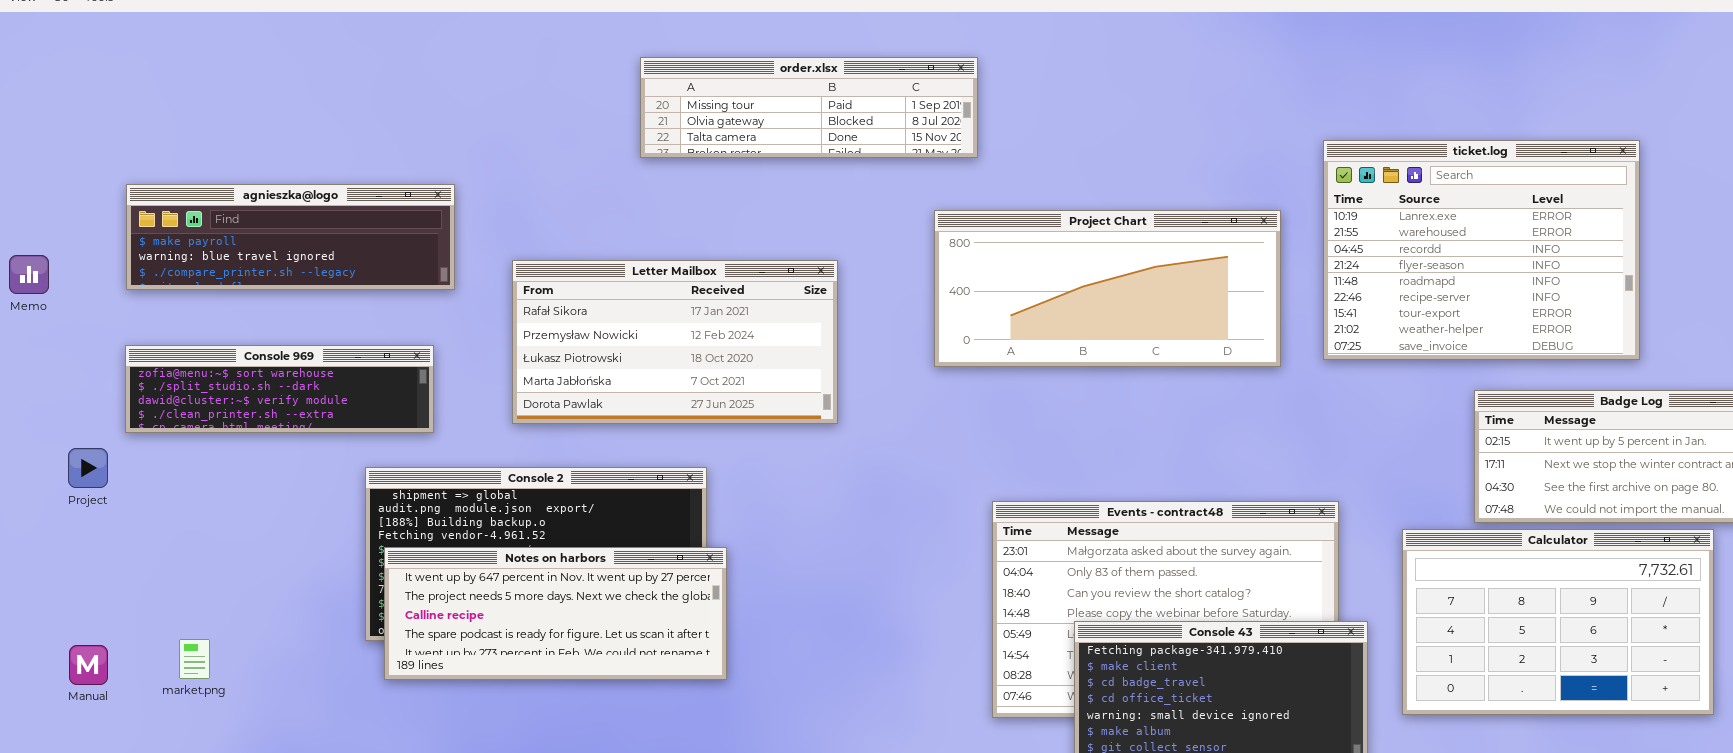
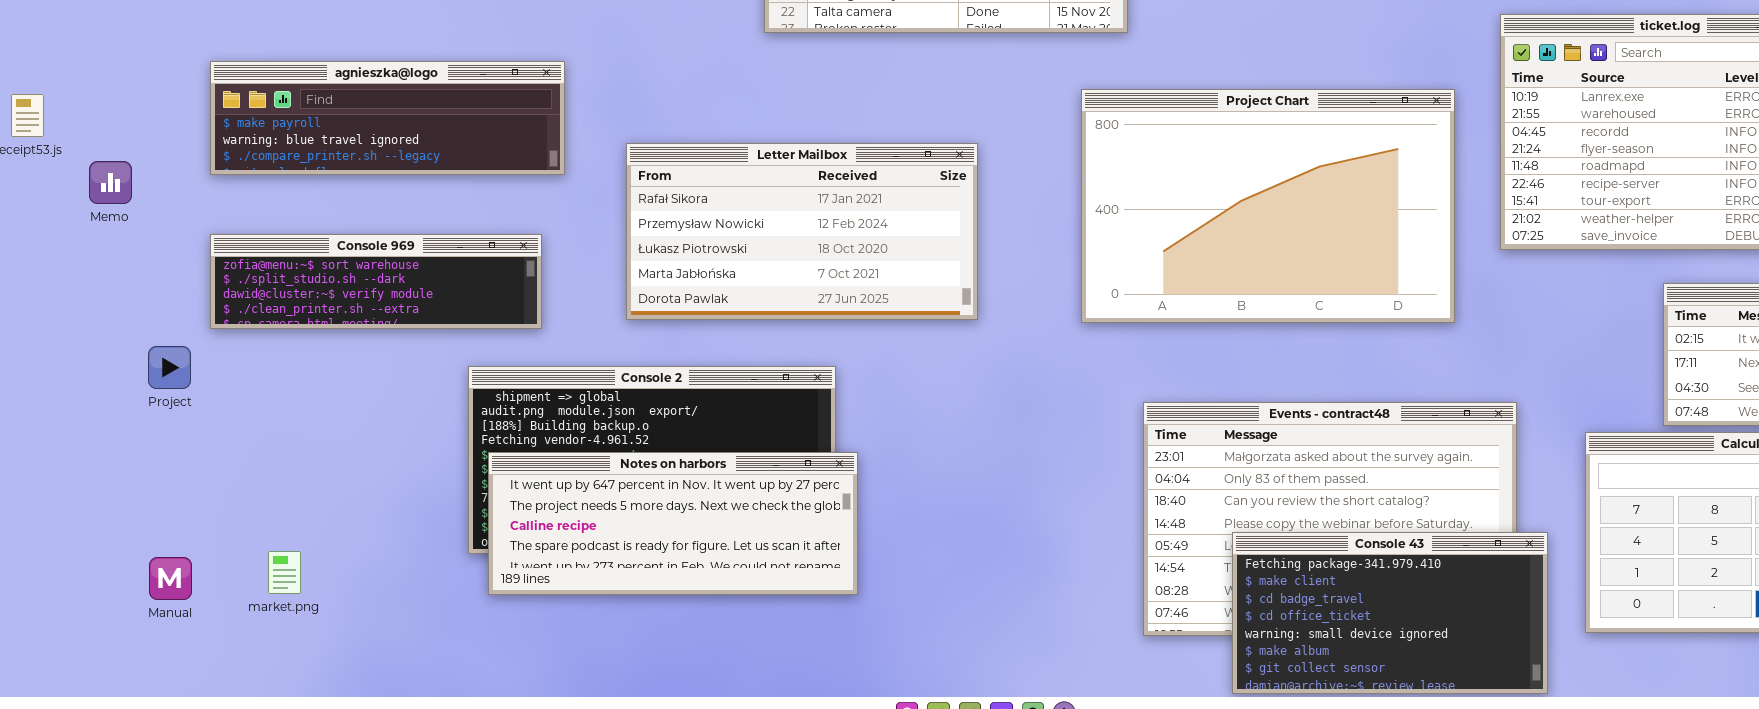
Project Chart: [934,210,1281,367] -> [1081,89,1455,323], resized
Memo: [9,255,49,294] -> [89,161,132,204], moved

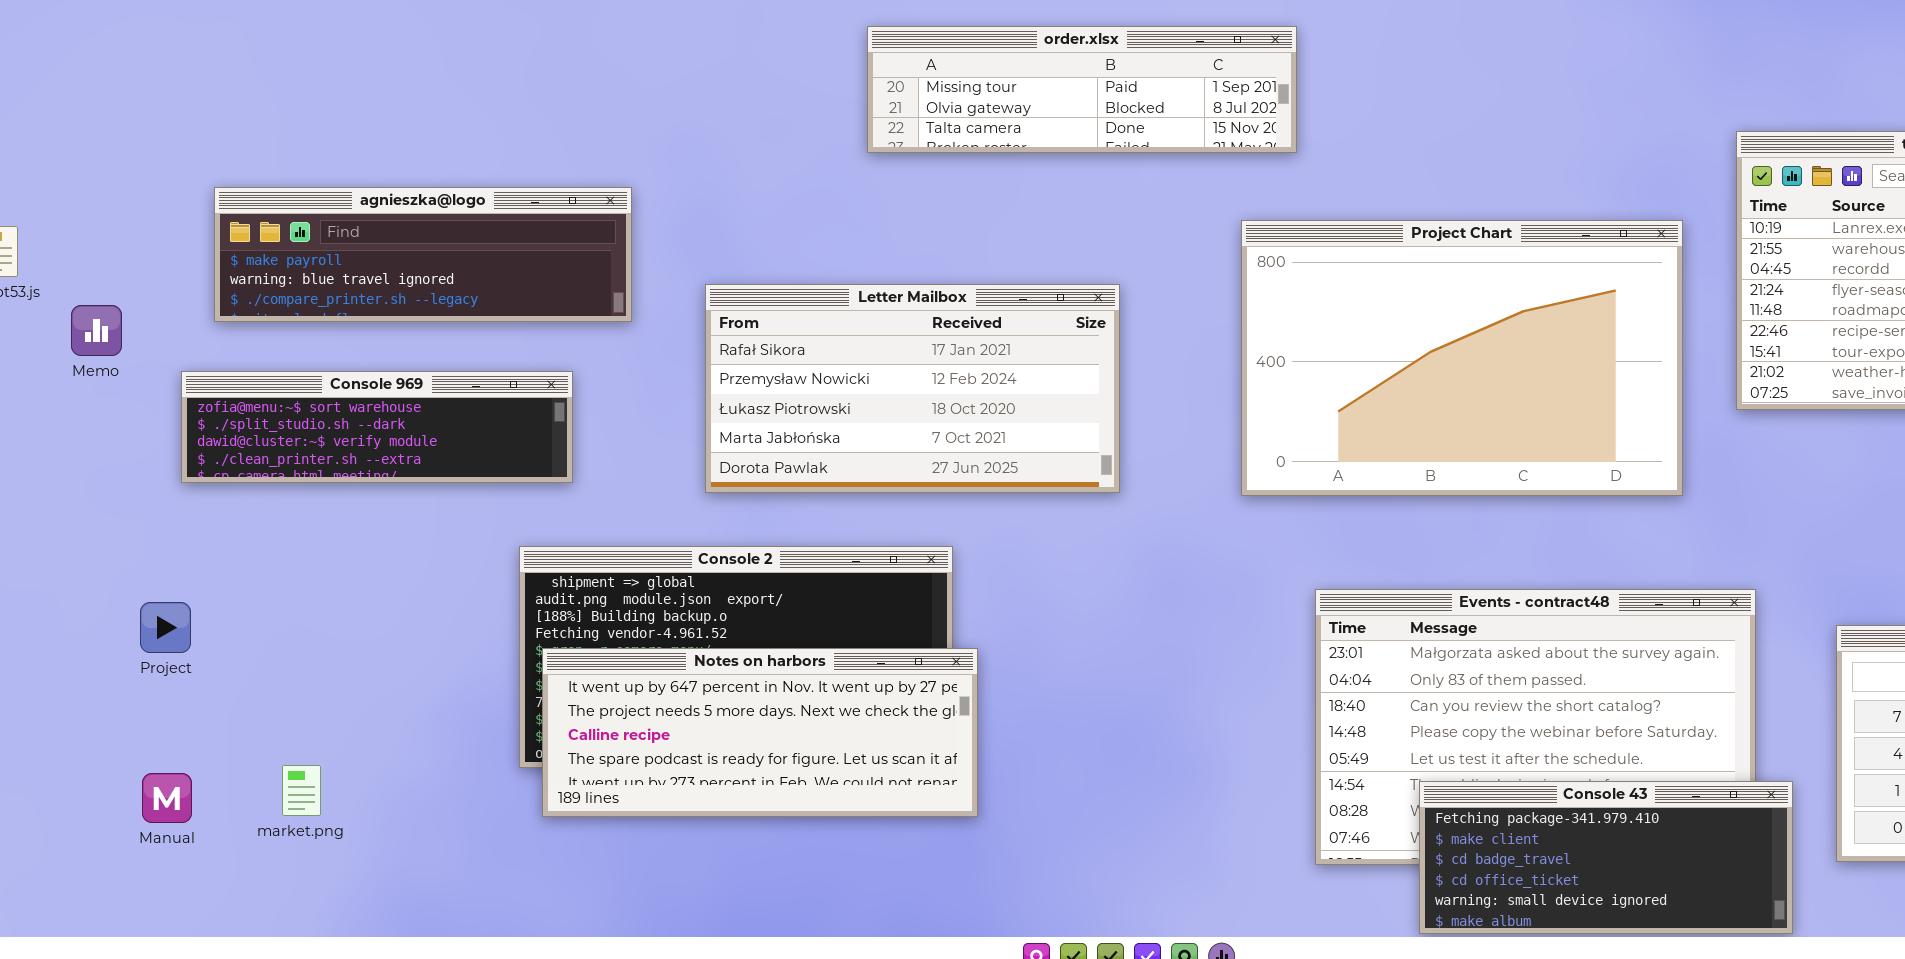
Console 969: [210,234,542,329] -> [181,371,573,483], moved
Project: [148,346,191,389] -> [140,602,191,653], moved
Console 43: [1232,532,1548,694] -> [1419,781,1793,934], resized

